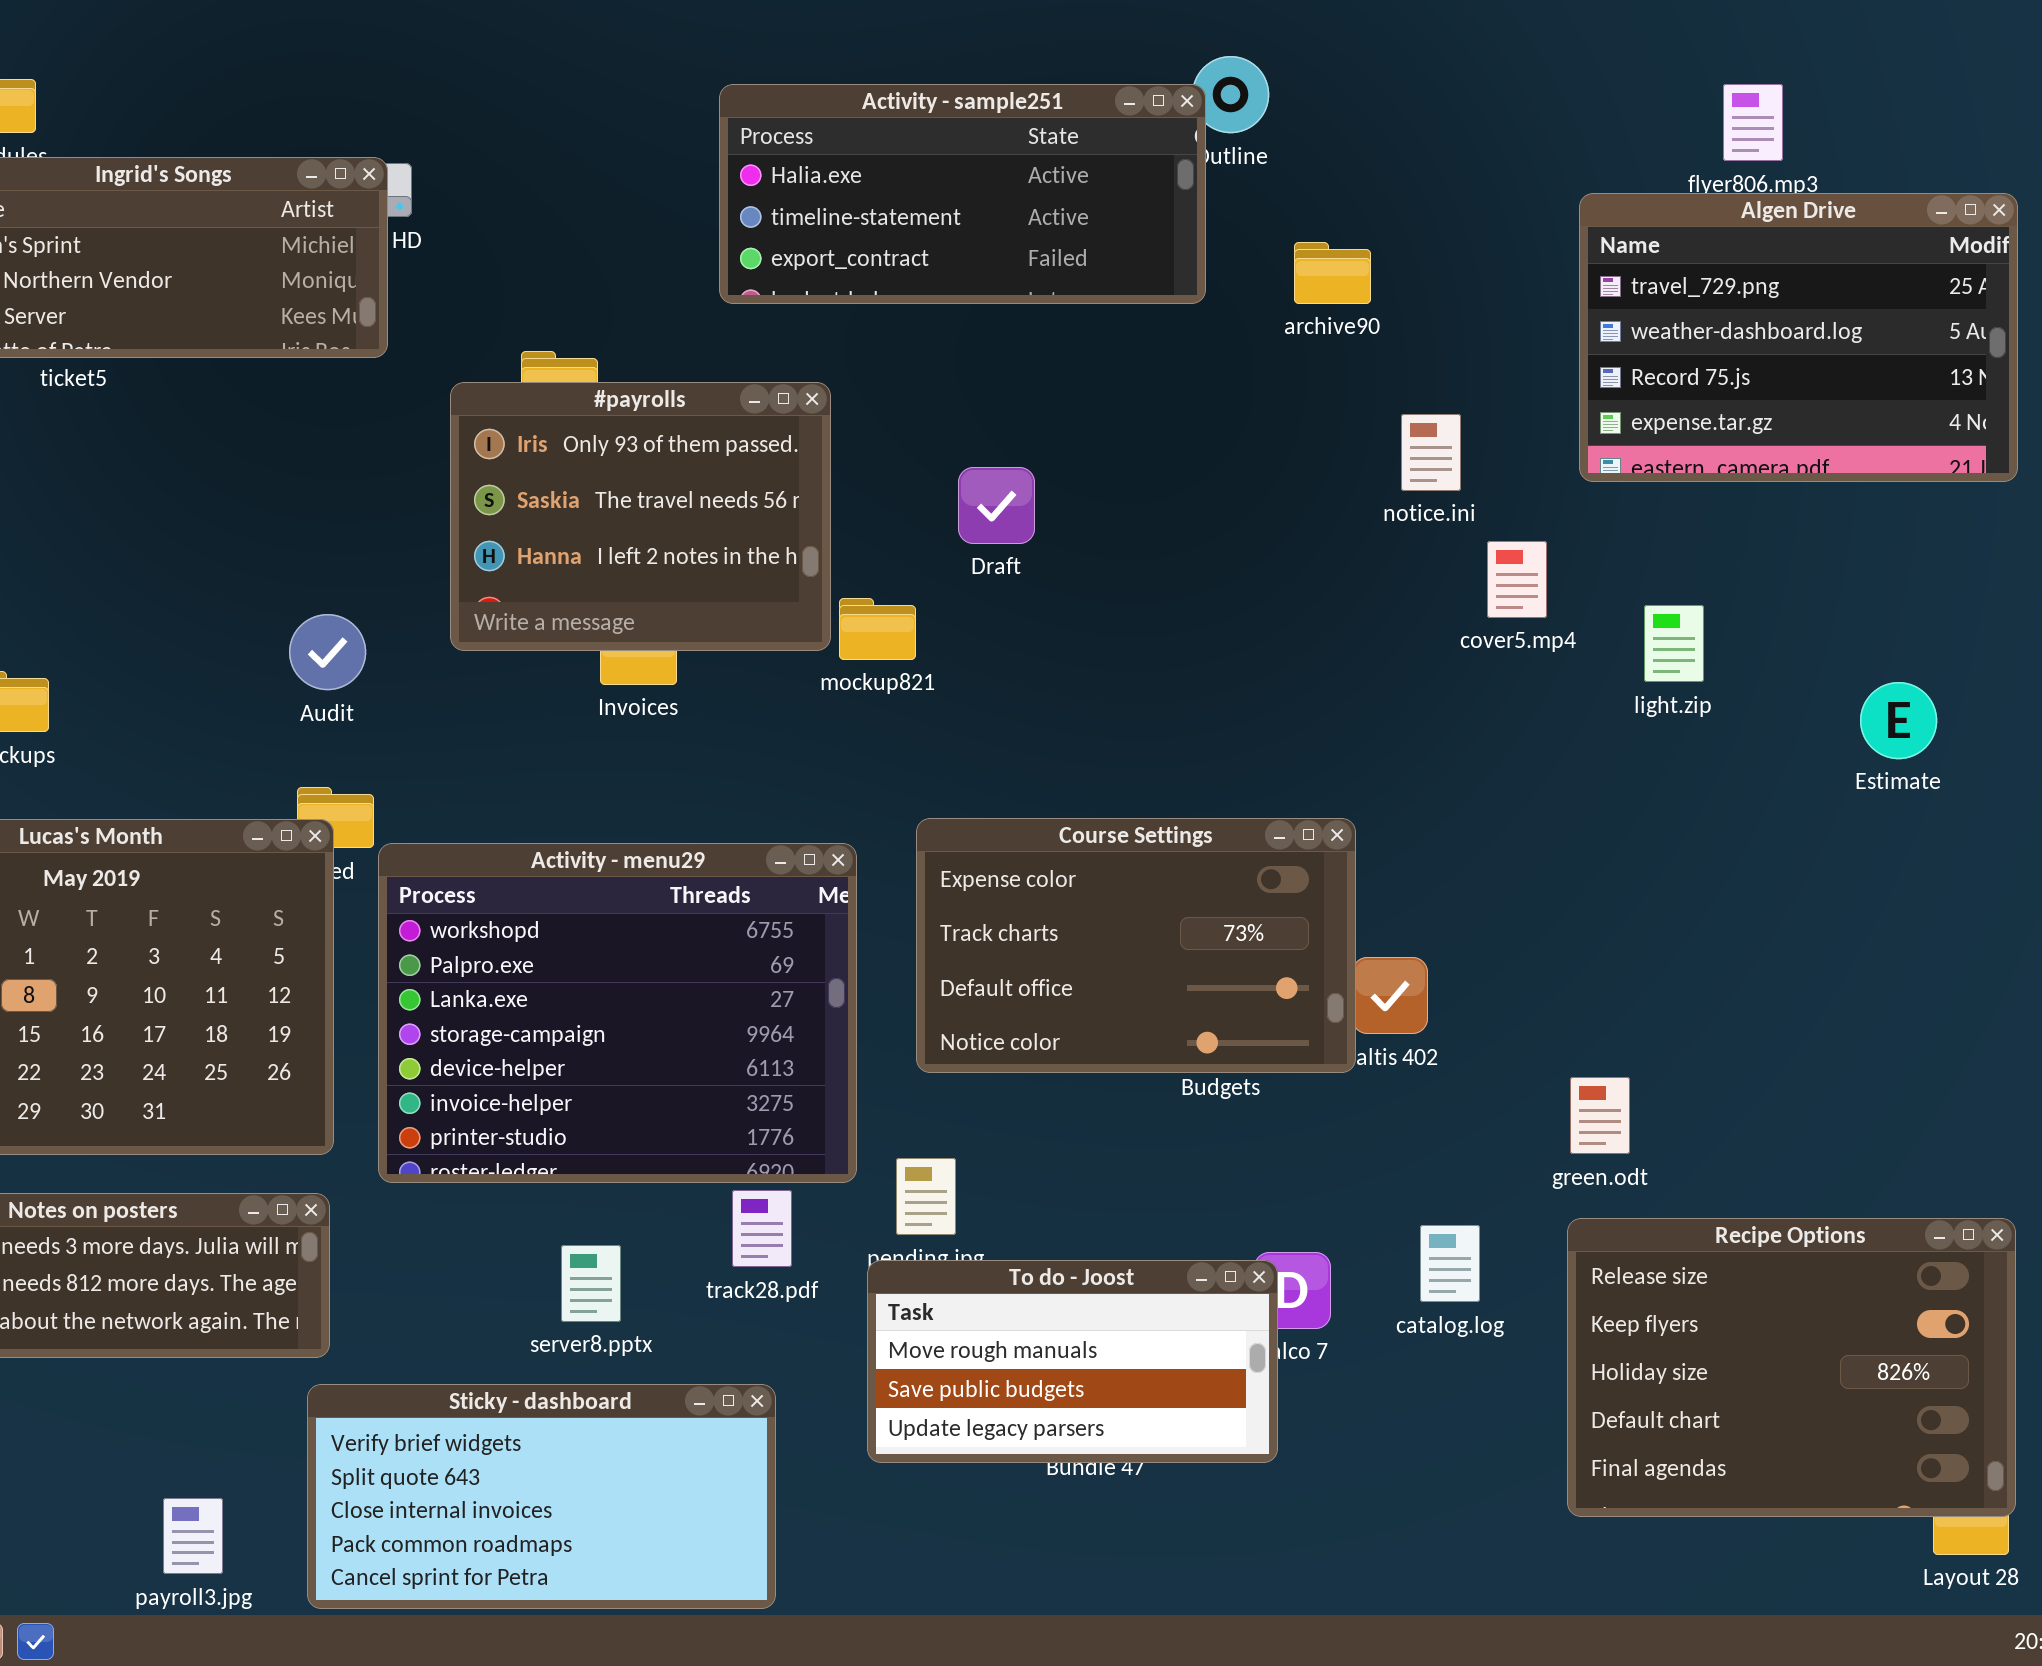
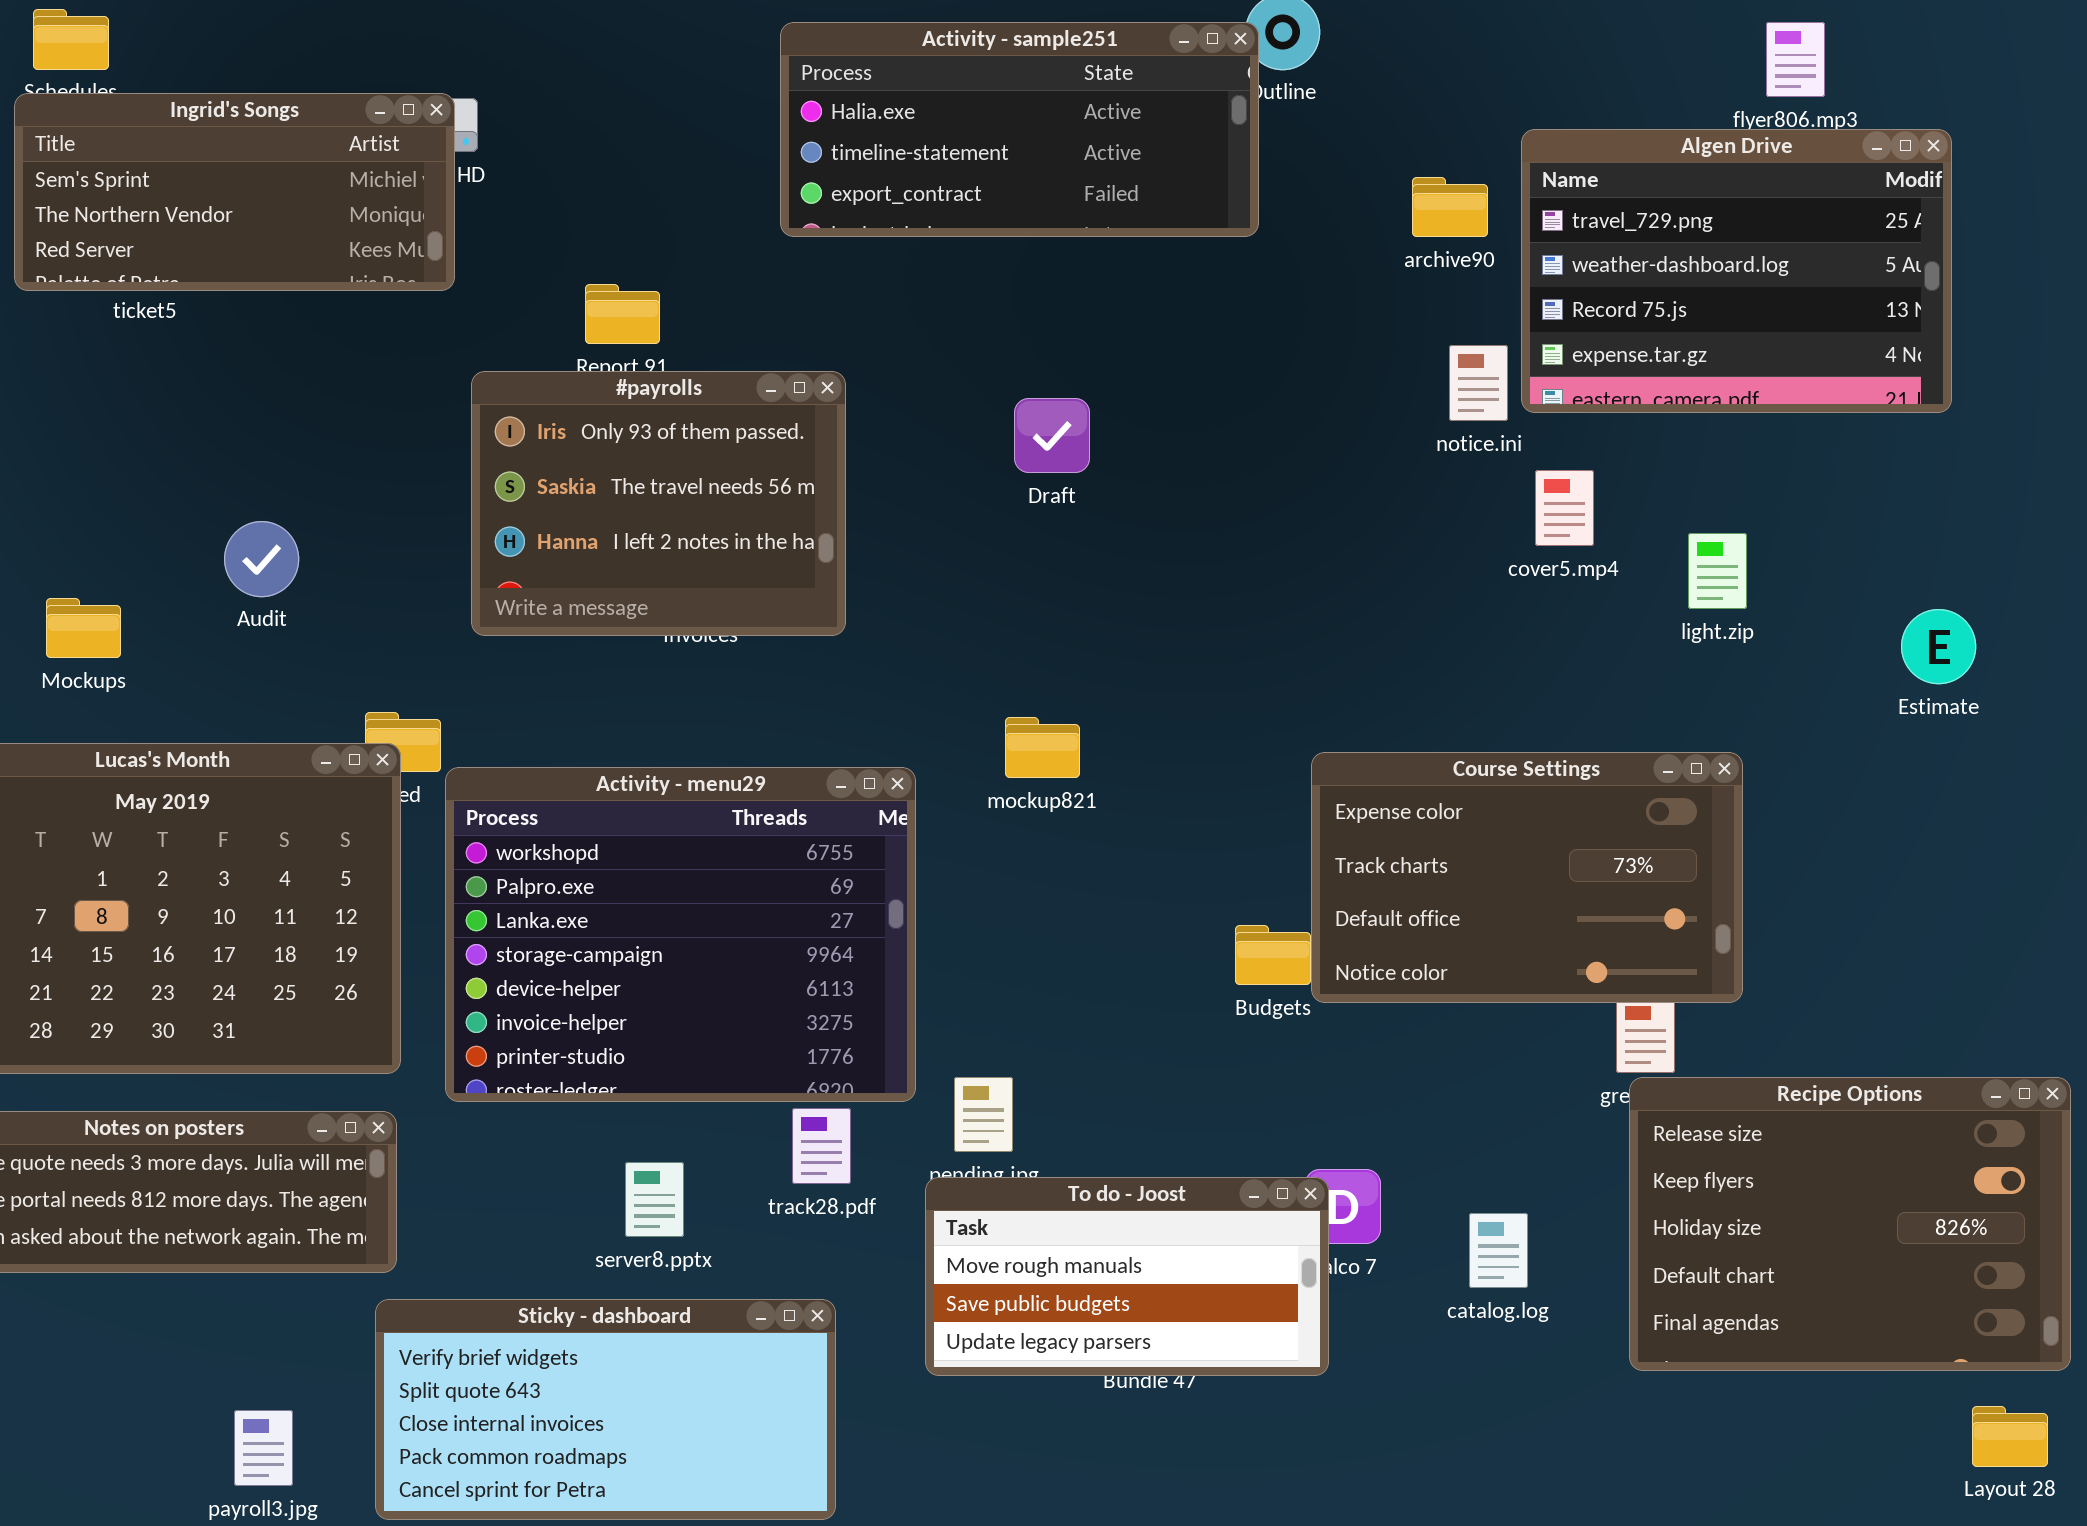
Algen Drive: [1579,193,2018,482] -> [1521,129,1952,413], moved
archive90: [1294,242,1371,304] -> [1412,177,1488,237], moved
#payrolls: [450,382,831,651] -> [471,371,846,636], moved
mockup821: [839,598,916,660] -> [1005,717,1080,778], moved
Audit: [289,614,366,690] -> [224,521,299,597], moved
Course Settings: [916,818,1356,1073] -> [1311,752,1743,1003], moved
Recipe Options: [1567,1218,2016,1517] -> [1629,1077,2071,1371], moved
catalog.log: [1420,1225,1480,1302] -> [1469,1213,1528,1288], moved

